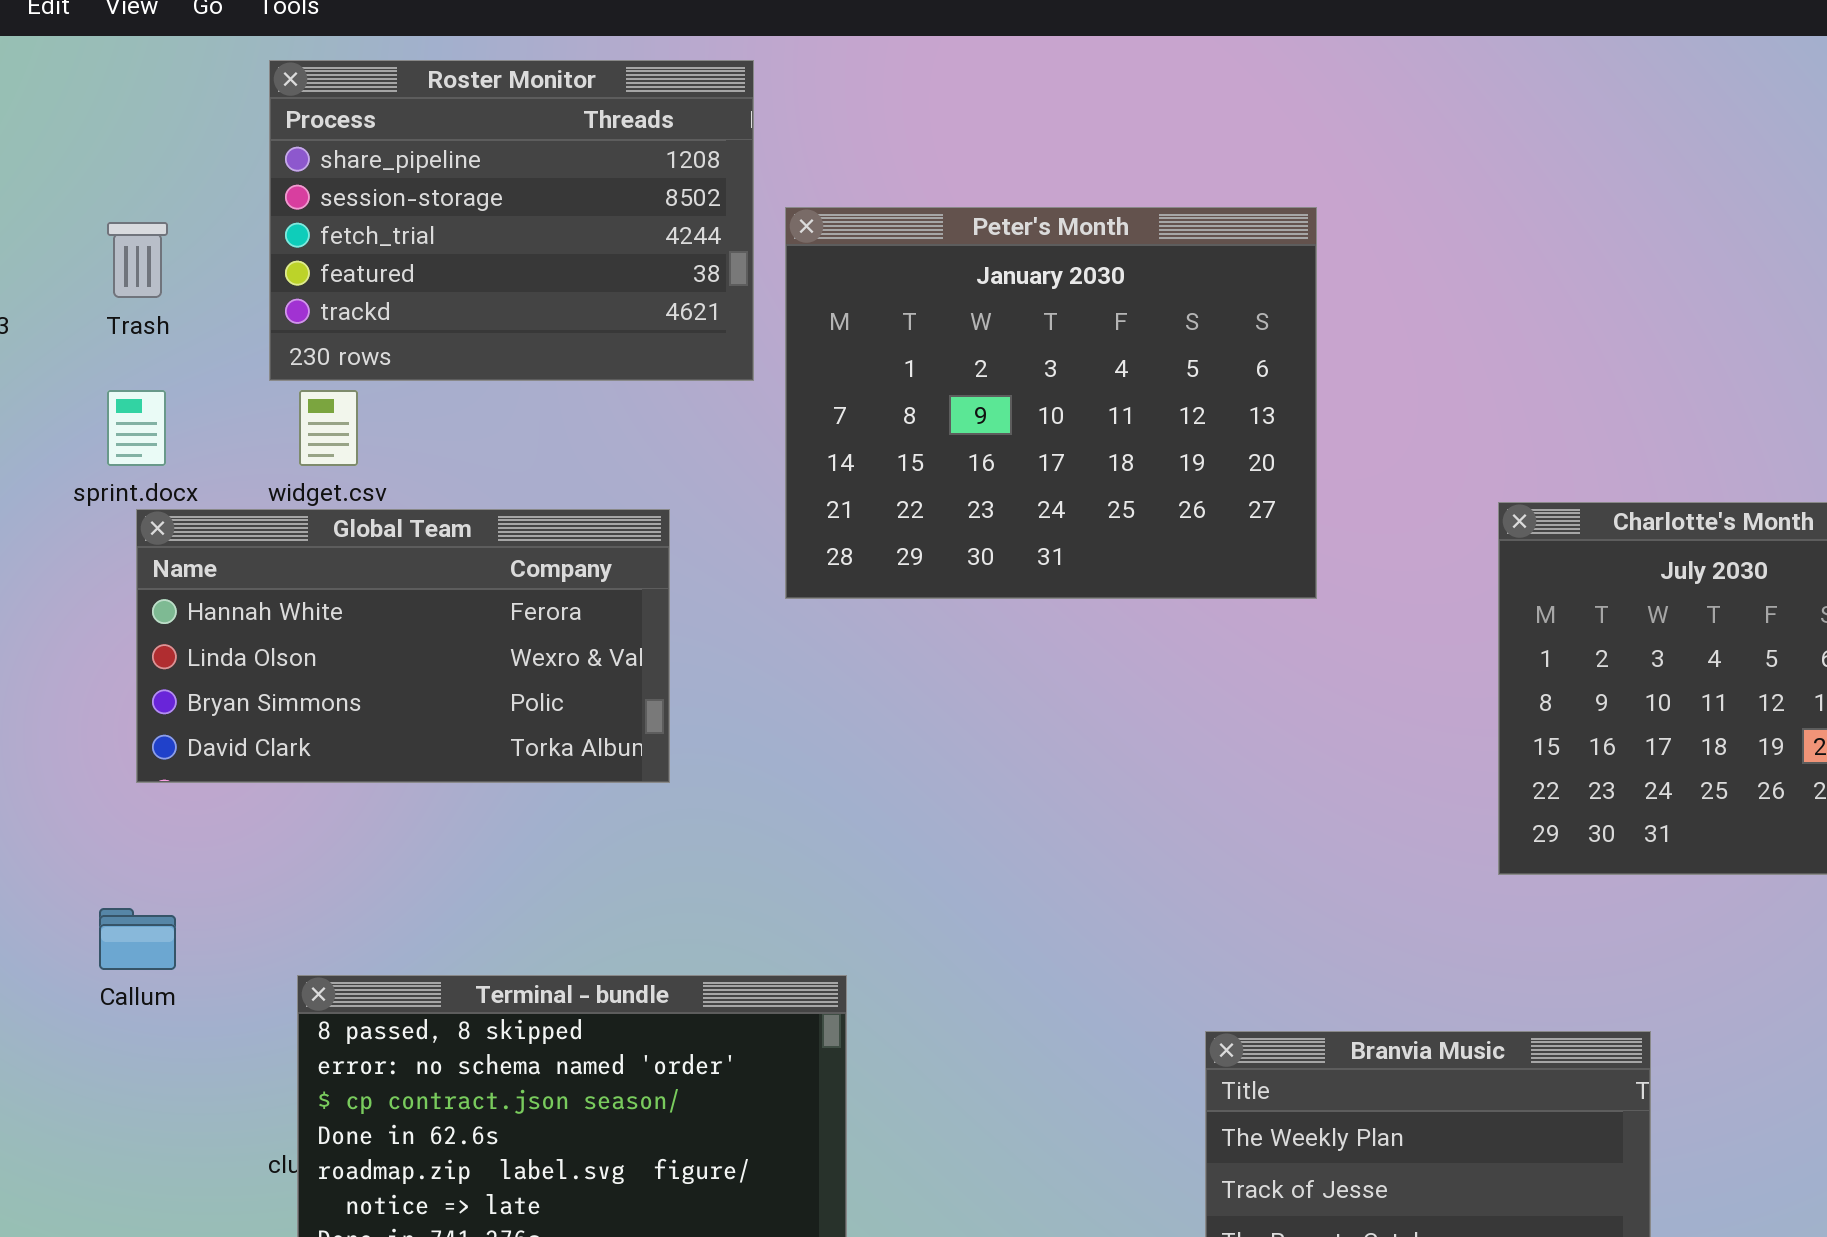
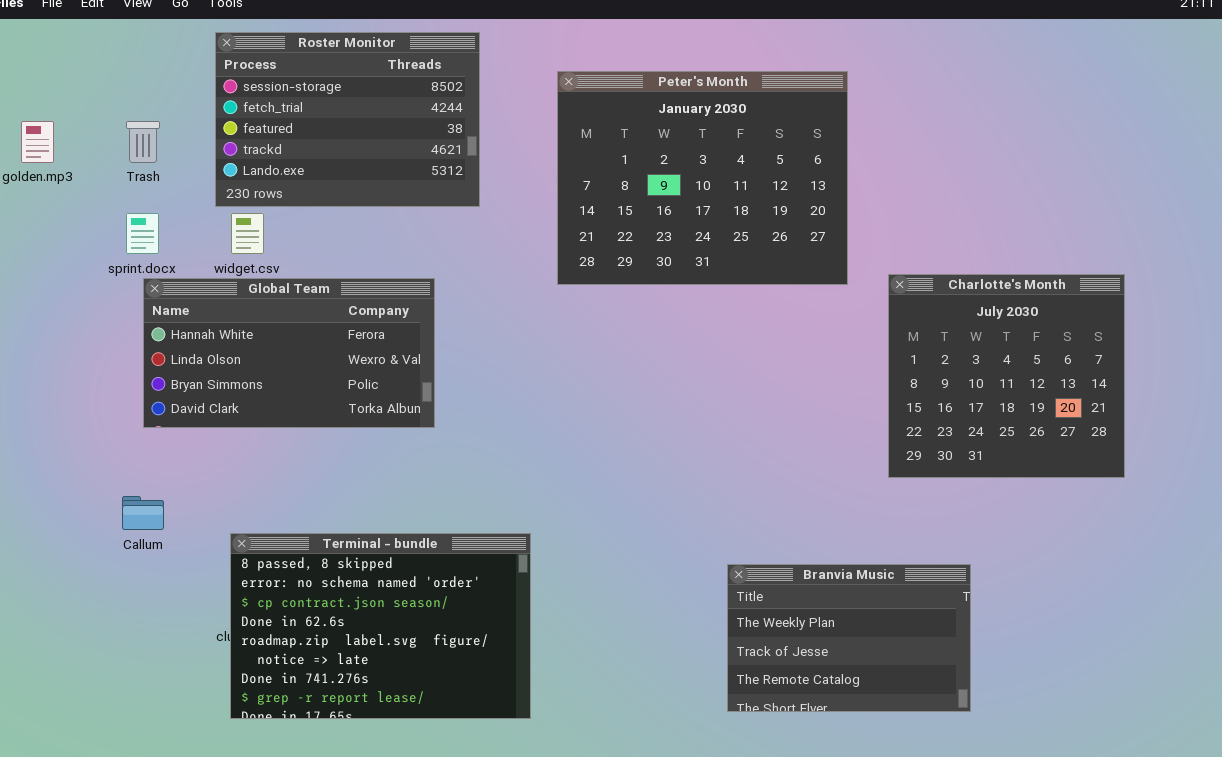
Roster Monitor: [269,60,754,381] -> [215,32,480,207], scrolled down 1 row
Peter's Month: [785,207,1317,599] -> [557,71,848,285], moved

